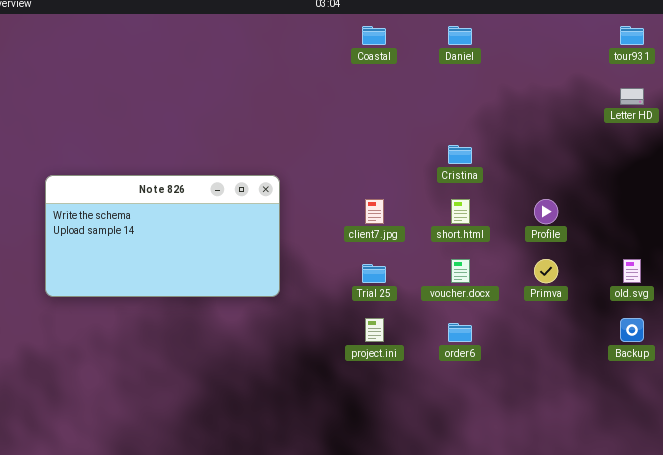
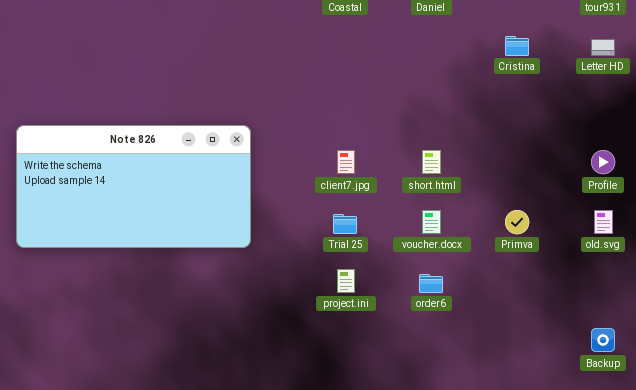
Cristina: [448,145,472,164] -> [505,36,529,56], moved
Profile: [534,199,558,224] -> [591,150,615,174], moved
Backup: [620,318,644,342] -> [591,328,615,352], moved

